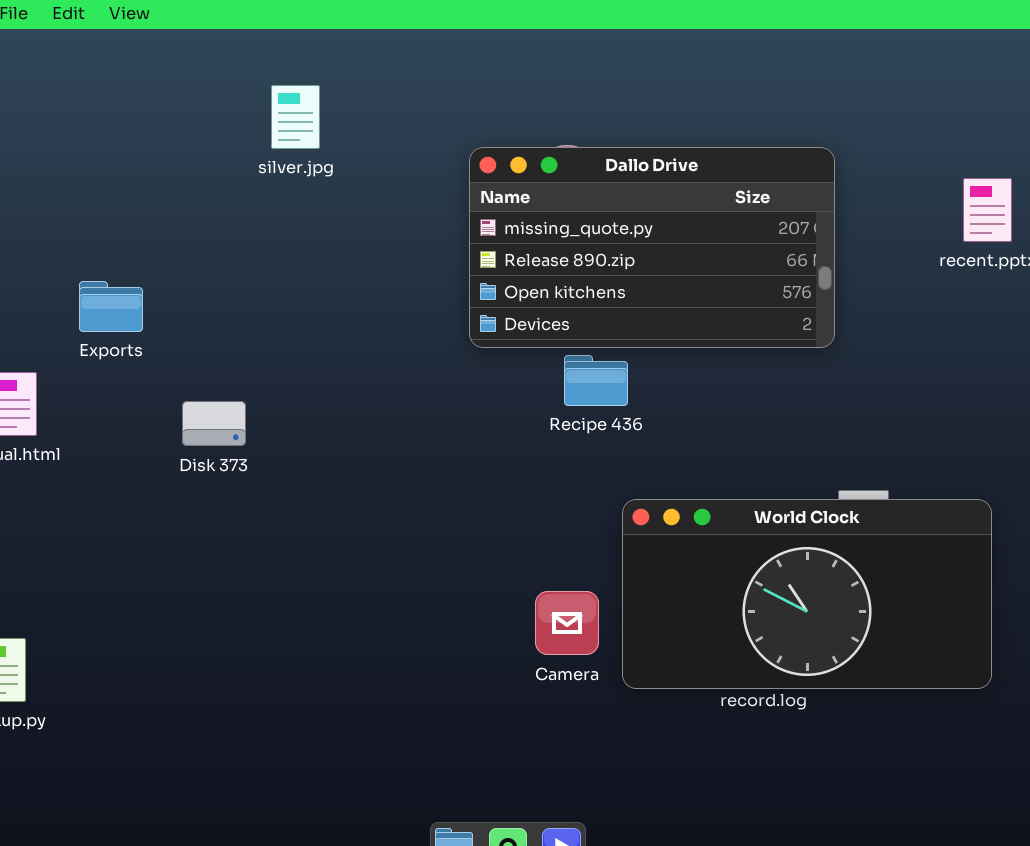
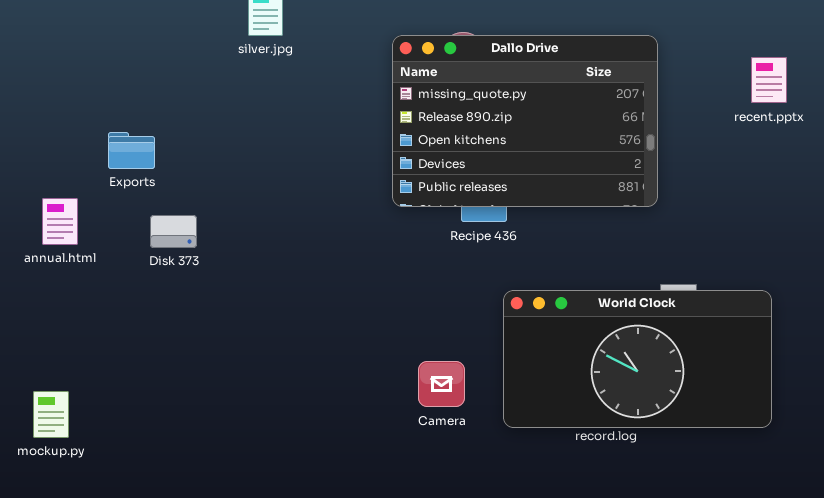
Dallo Drive: [469,147,835,348] -> [392,35,658,207], resized
Disk 373: [182,401,246,446] -> [150,215,197,248], moved
Camera: [535,591,599,655] -> [418,361,465,407], moved

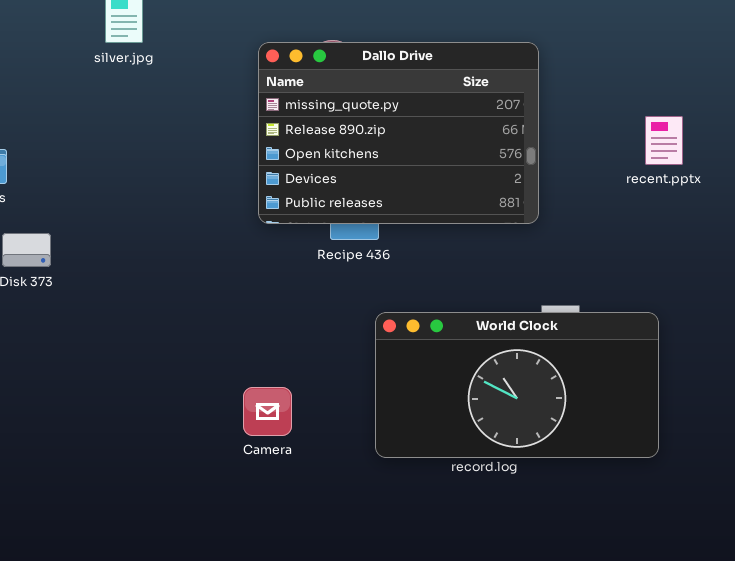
recent.pptx: [751,57,787,103] -> [645,116,683,165], moved
Camera: [418,361,465,407] -> [243,387,292,436], moved

